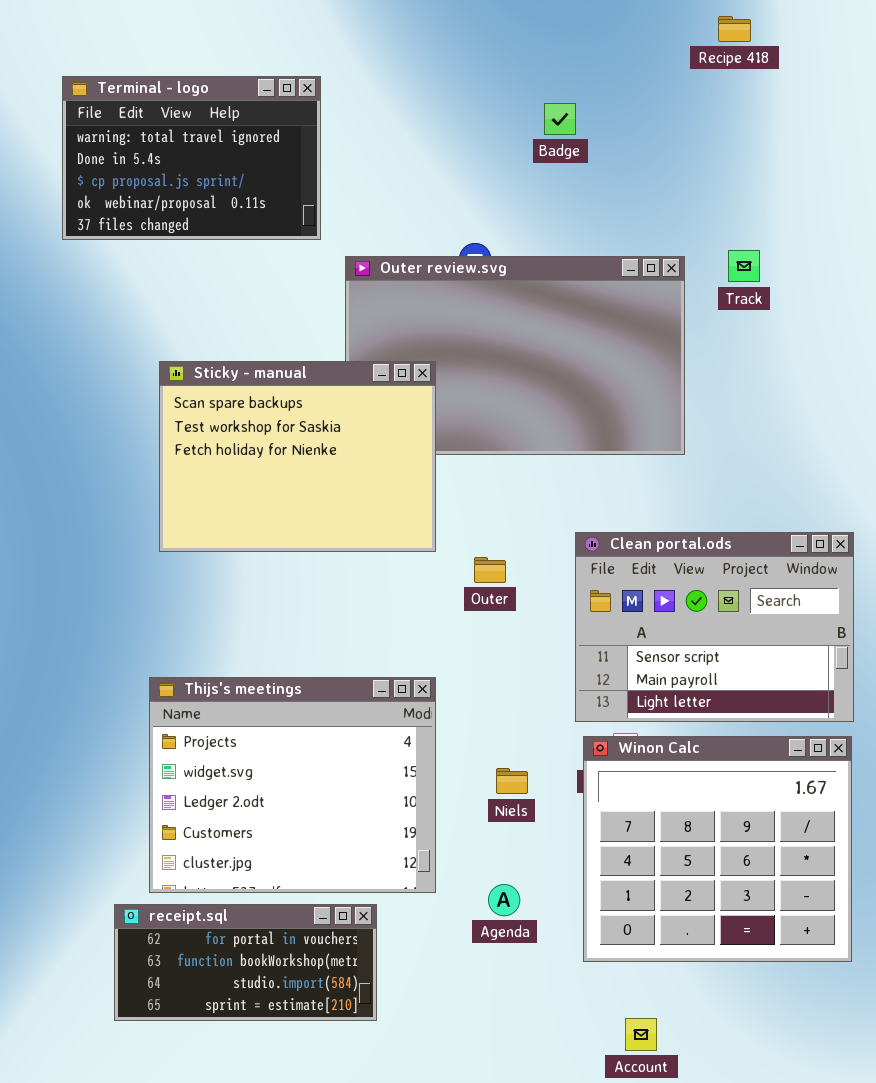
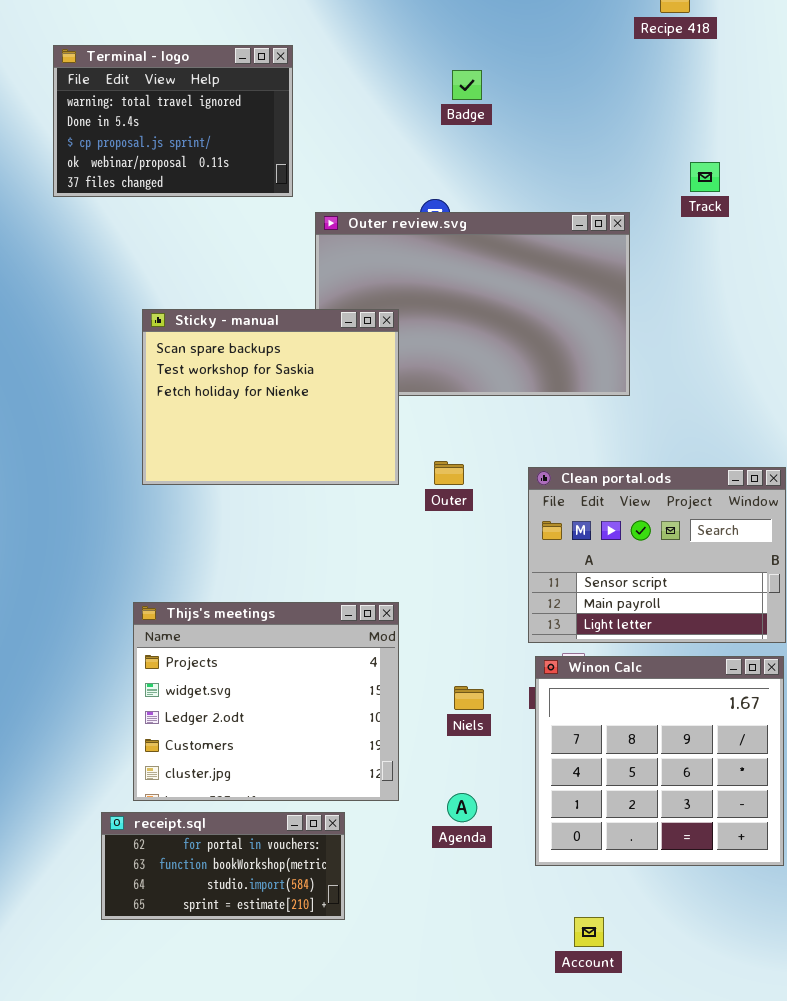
Badge: [544,103,576,135] -> [452,70,482,100], moved
Track: [728,250,760,282] -> [690,162,720,192], moved
Outer: [474,557,506,583] -> [434,461,464,485], moved

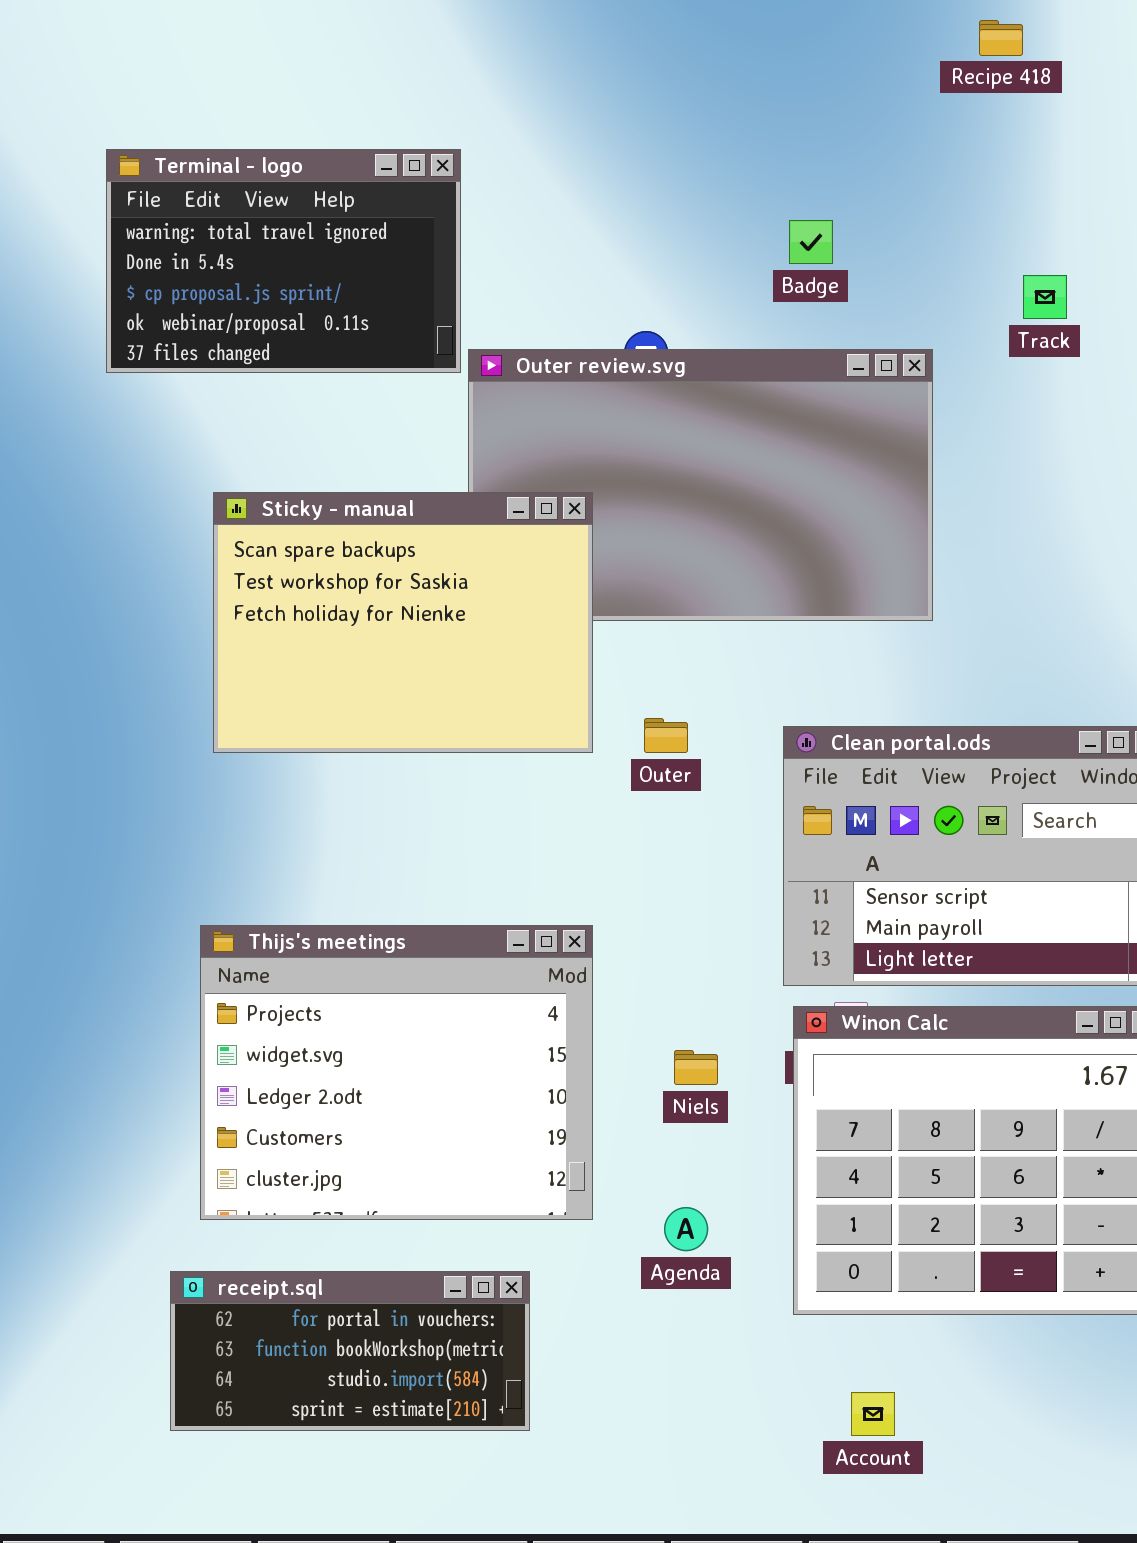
Terminal - logo: [53,45,293,197] -> [106,149,461,373], moved
Badge: [452,70,482,100] -> [789,220,833,264], moved
receipt.sql: [101,812,345,920] -> [170,1271,530,1431], moved

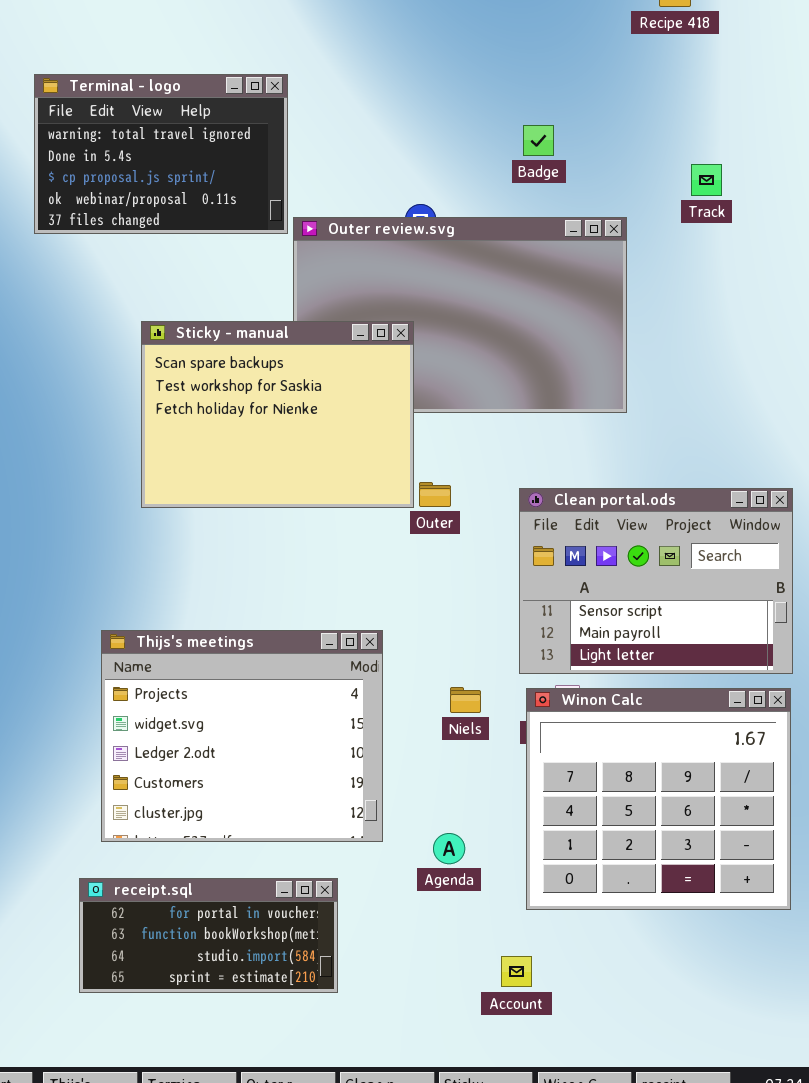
Sticky - manual: [213,492,593,753] -> [141,321,414,508], moved
Niels: [674,1050,718,1085] -> [450,687,481,713], moved
Account: [851,1392,895,1436] -> [501,956,532,987], moved

